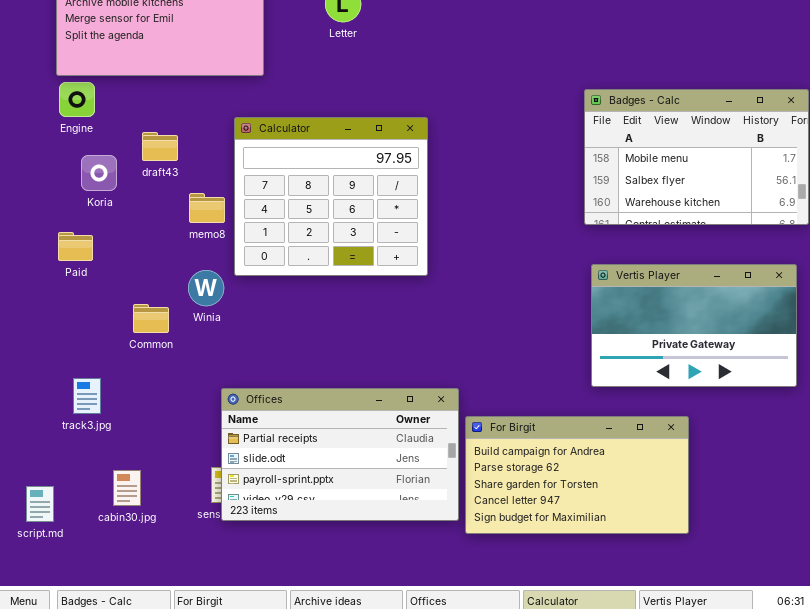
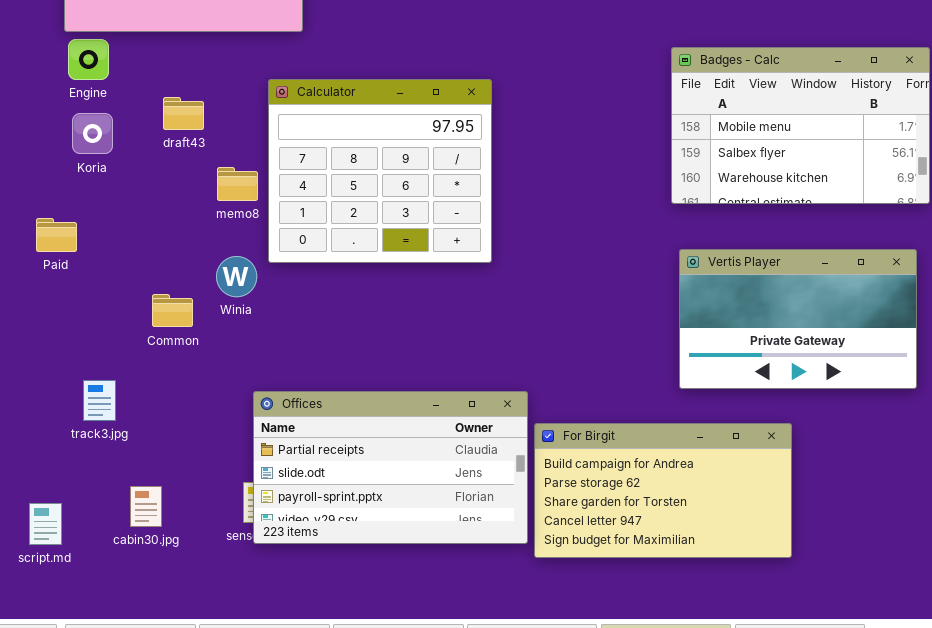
Koria: [81,155,117,191] -> [72,113,113,154], moved
Paid: [58,232,93,261] -> [36,218,77,252], moved

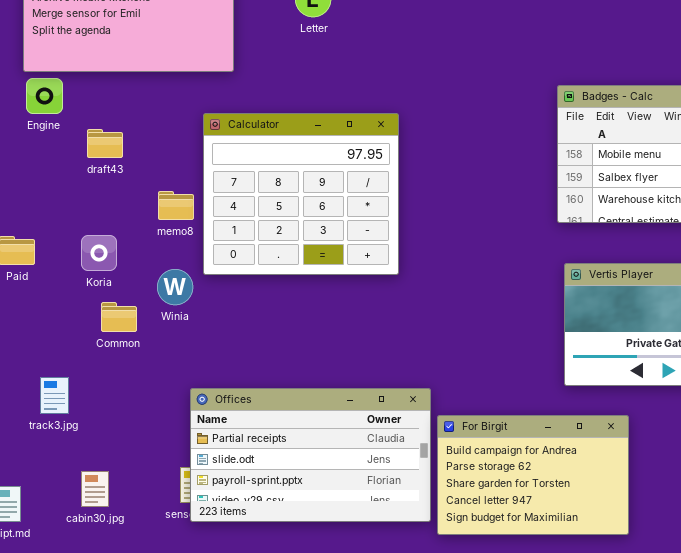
draft43: [163,97,204,130] -> [87,129,123,158], moved
Koria: [72,113,113,154] -> [81,235,117,271], moved
For Birgit: [534,423,792,558] -> [437,415,629,535], resized

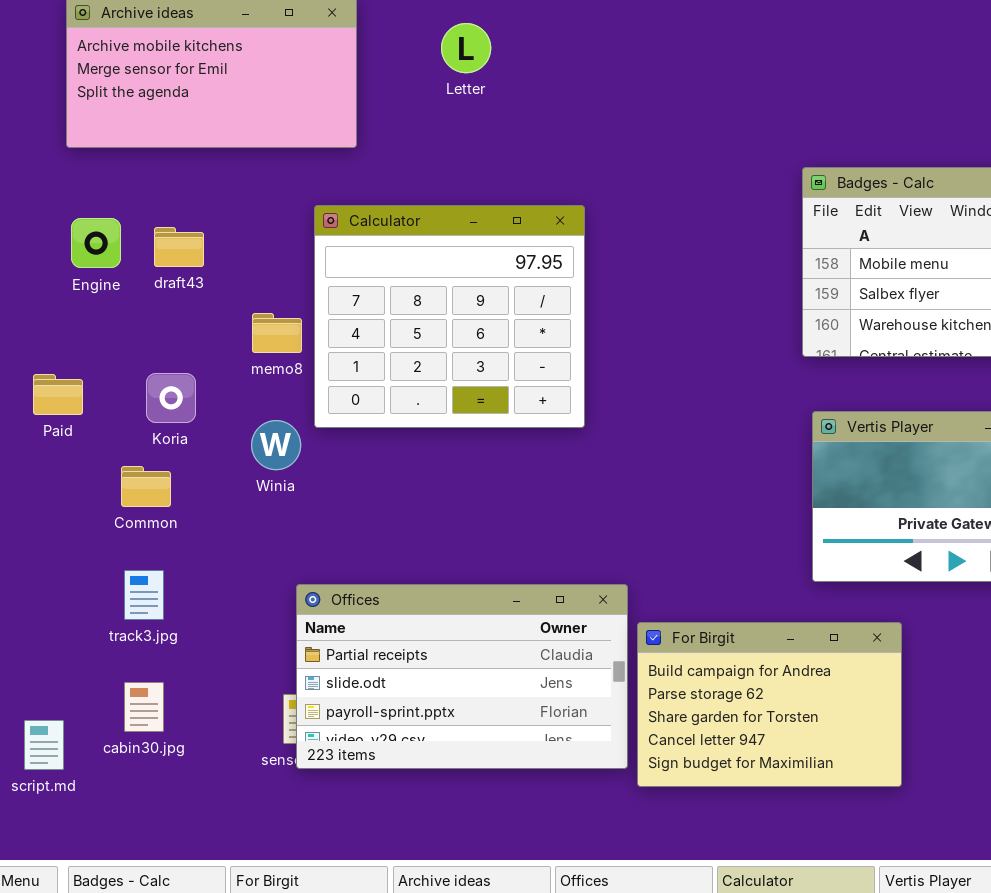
Engine: [26,78,63,114] -> [71,218,121,268], moved
Common: [101,302,137,332] -> [121,466,171,507], moved
track3.jpg: [40,377,69,414] -> [124,570,164,620], moved
cabin30.jpg: [81,471,109,507] -> [124,682,164,732], moved

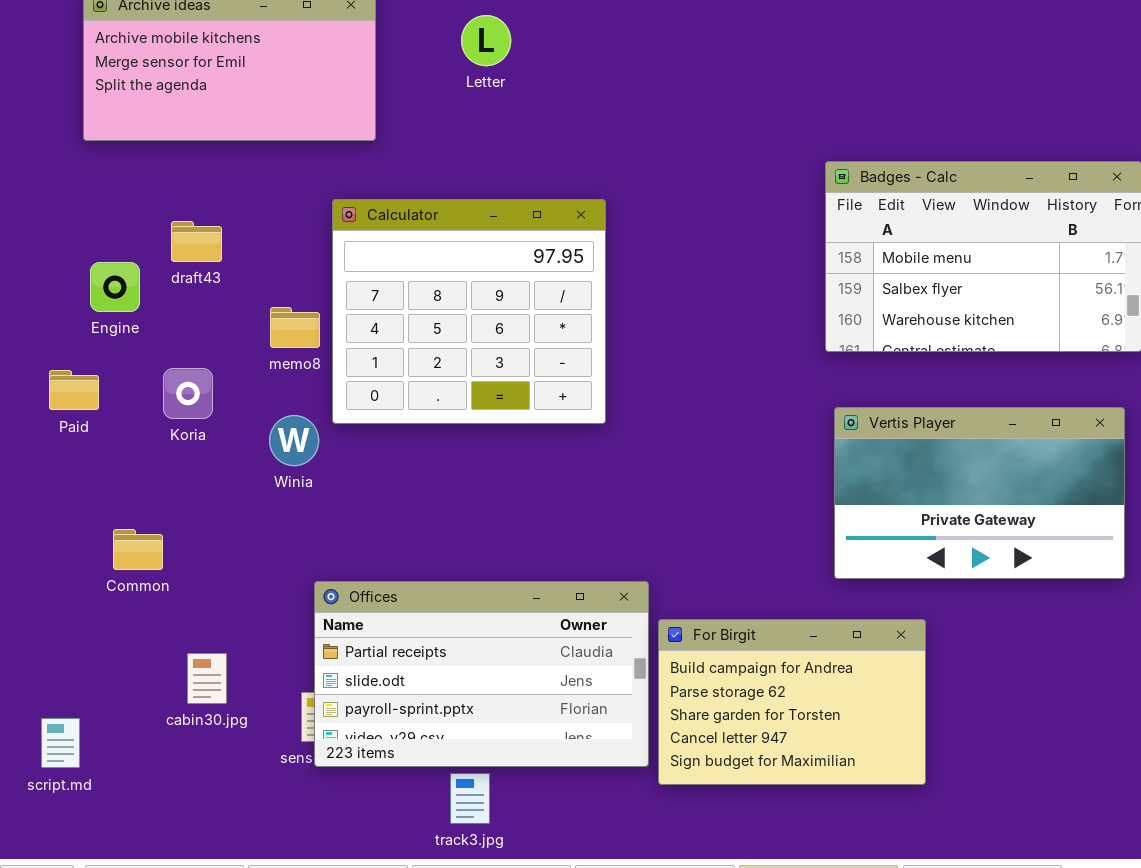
Engine: [71,218,121,268] -> [90,262,140,312], moved
Common: [121,466,171,507] -> [113,529,163,570], moved
track3.jpg: [124,570,164,620] -> [450,773,490,824], moved
cabin30.jpg: [124,682,164,732] -> [187,653,227,704], moved

